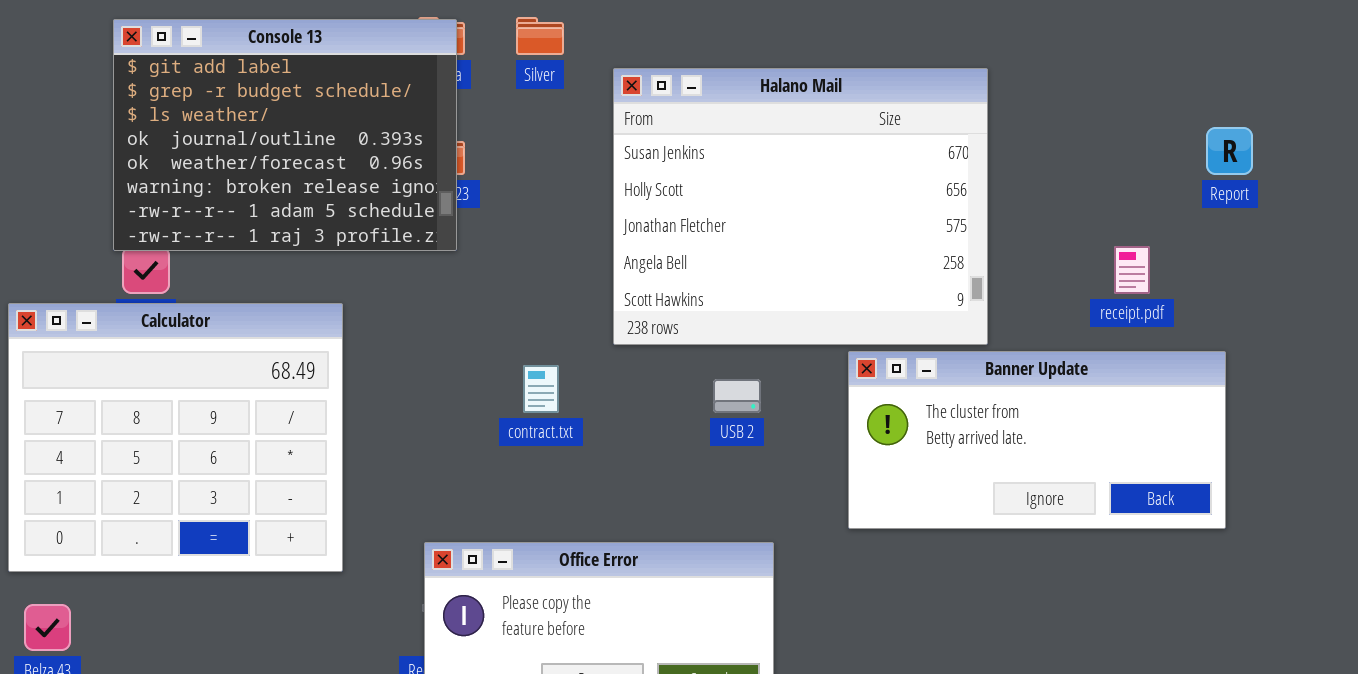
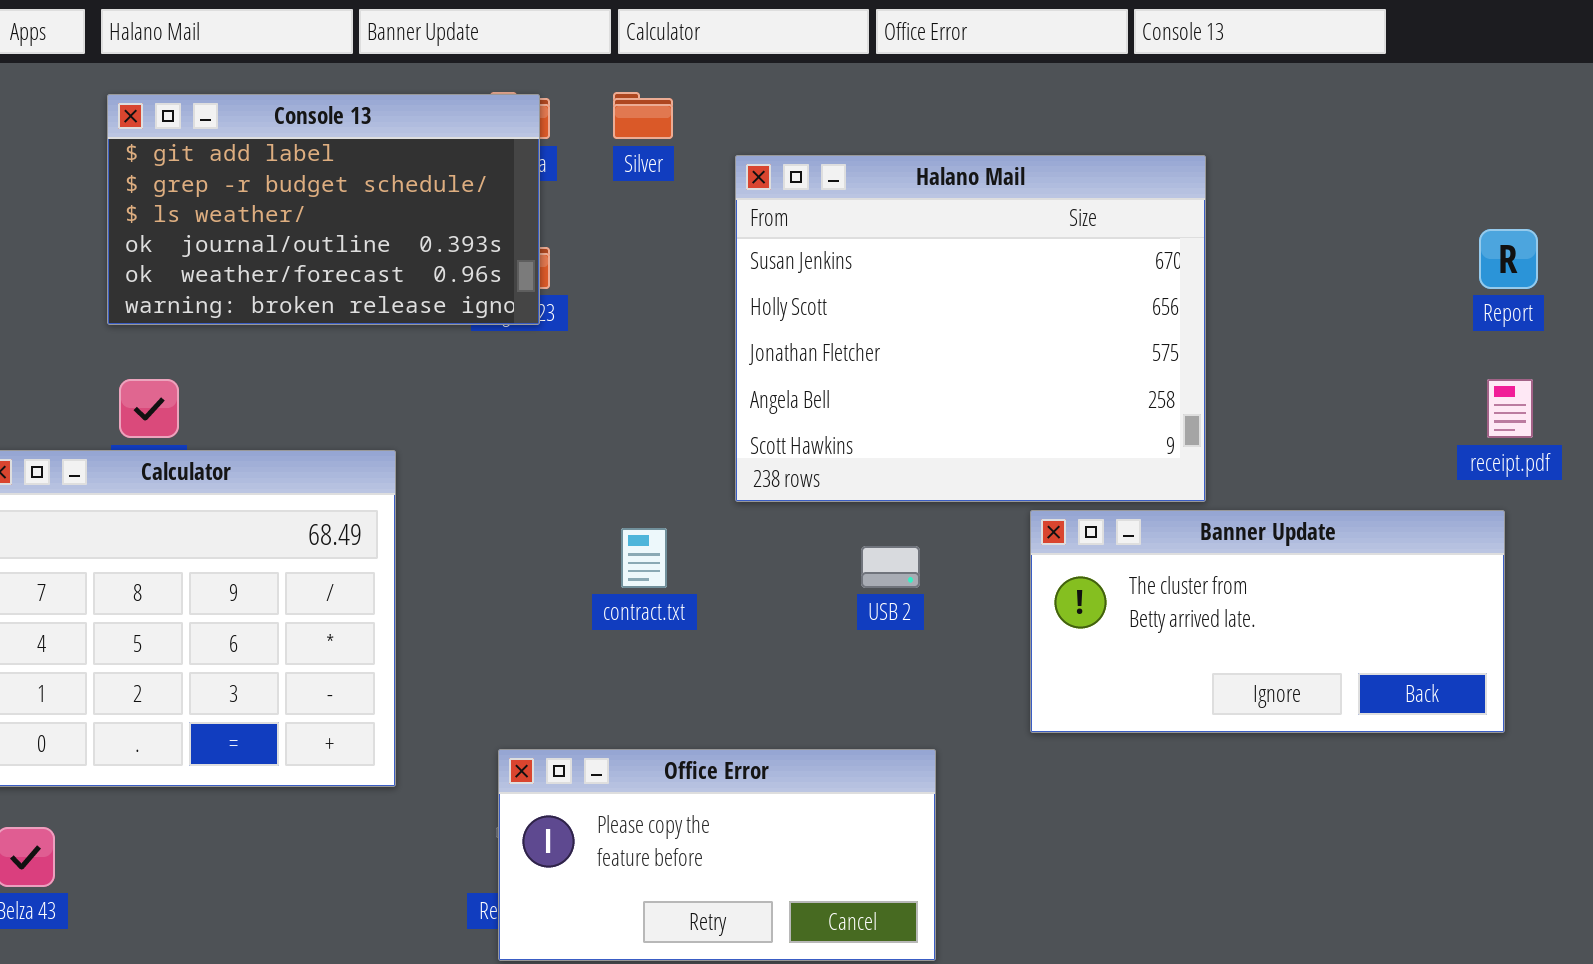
Console 13: [113,19,457,251] -> [107,94,540,325], resized
receipt.pdf: [1114,246,1150,294] -> [1487,379,1533,438], moved

